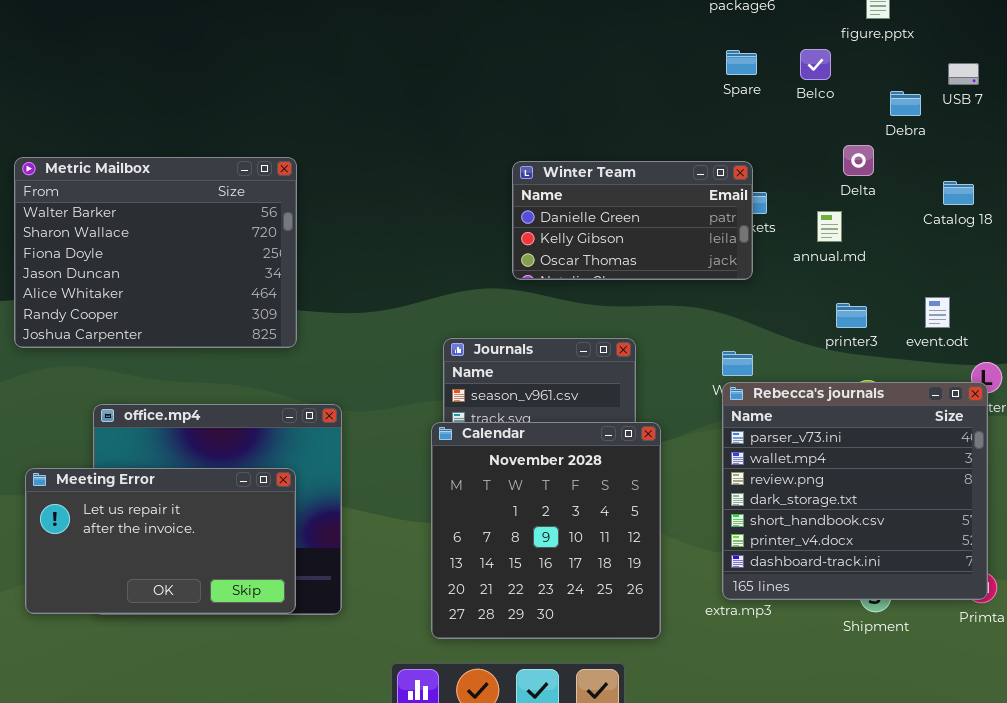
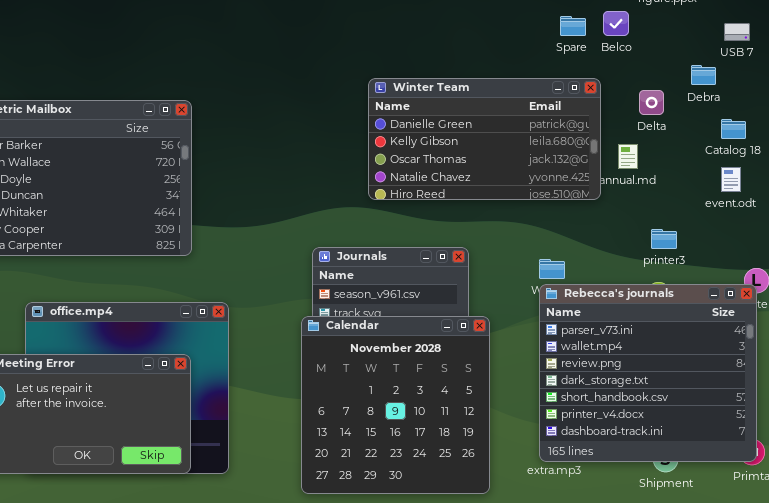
Spare: [726,50,757,75] -> [560,16,586,36], moved
Debra: [890,91,921,116] -> [691,65,716,85], moved
Winter Team: [512,161,753,280] -> [368,78,601,200], resized
event.odt: [925,297,950,328] -> [721,167,741,192], moved
printer3: [836,303,867,328] -> [651,229,677,249], moved

